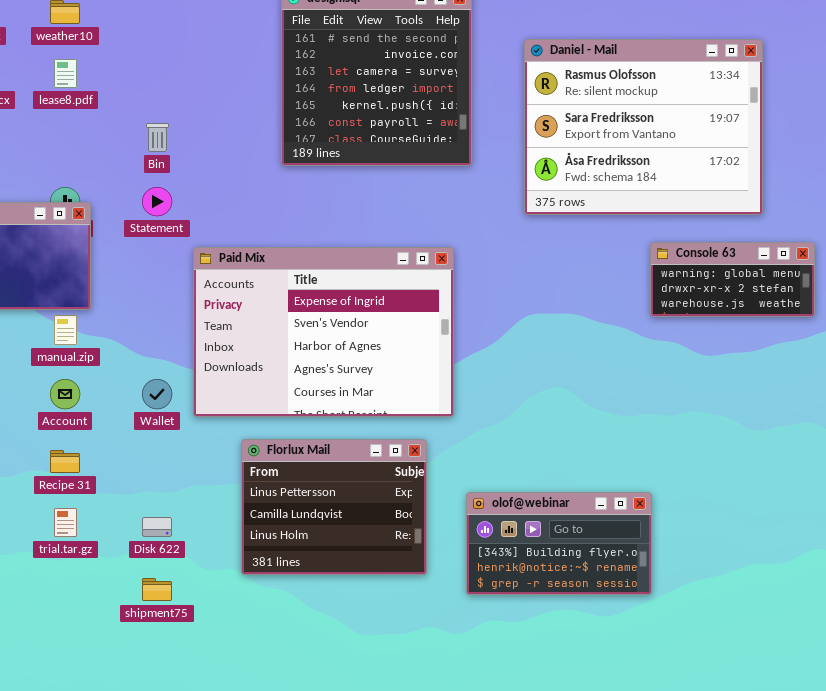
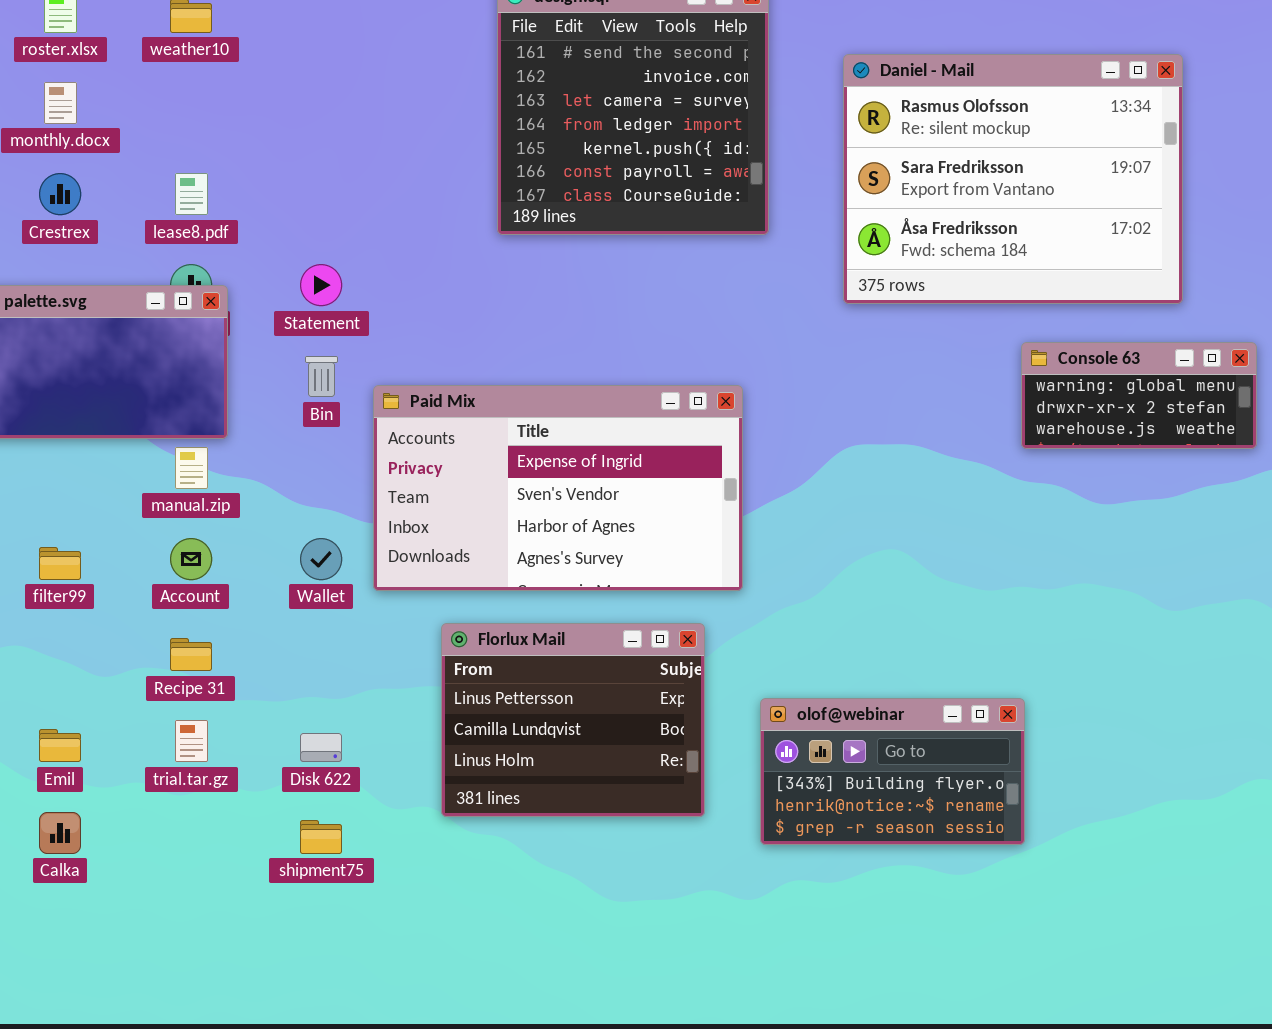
lease8.pdf: [54,59,77,88] -> [175,173,208,215], moved
Bin: [146,123,169,152] -> [305,356,338,397], moved
Paid Mix: [193,247,454,417] -> [373,385,743,591], resized

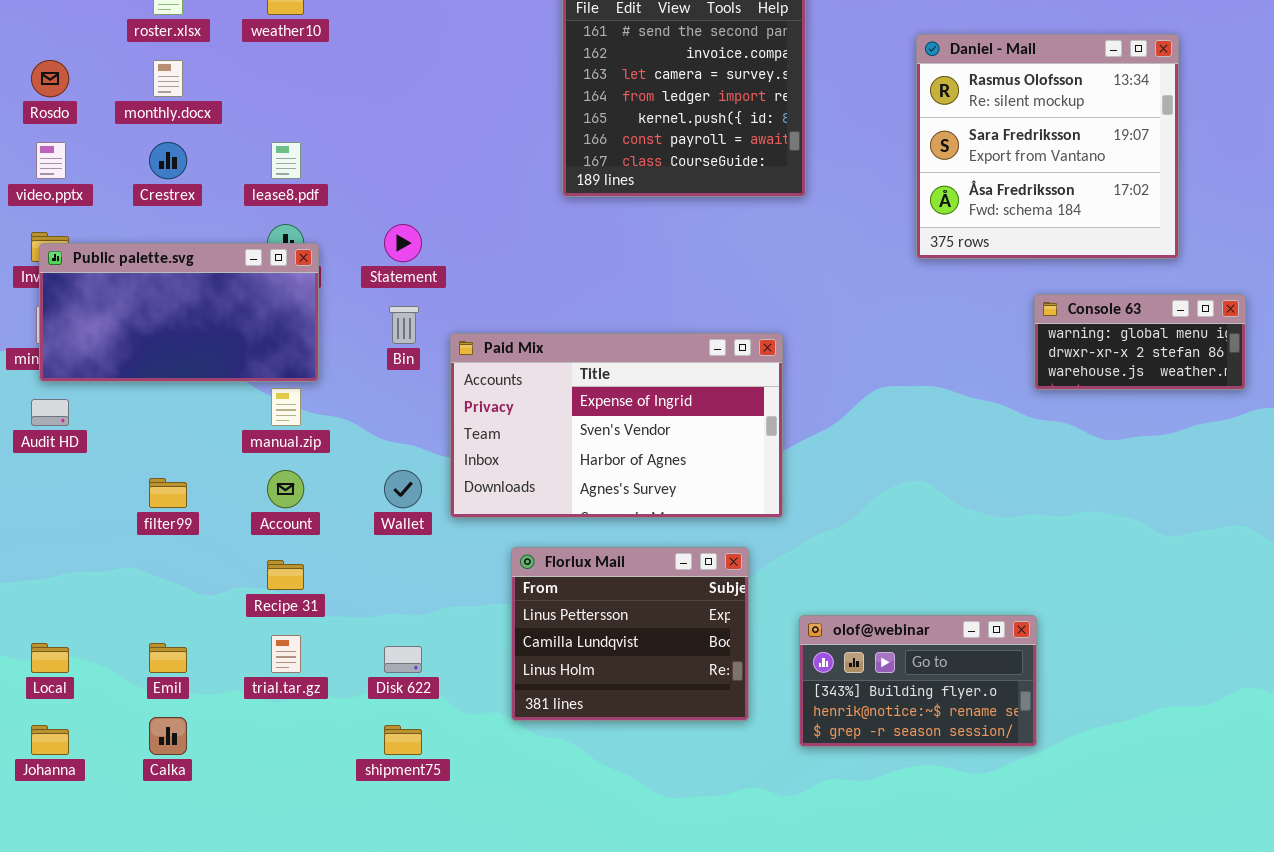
Daniel - Mail: [843,54,1183,304] -> [916,34,1179,259], resized

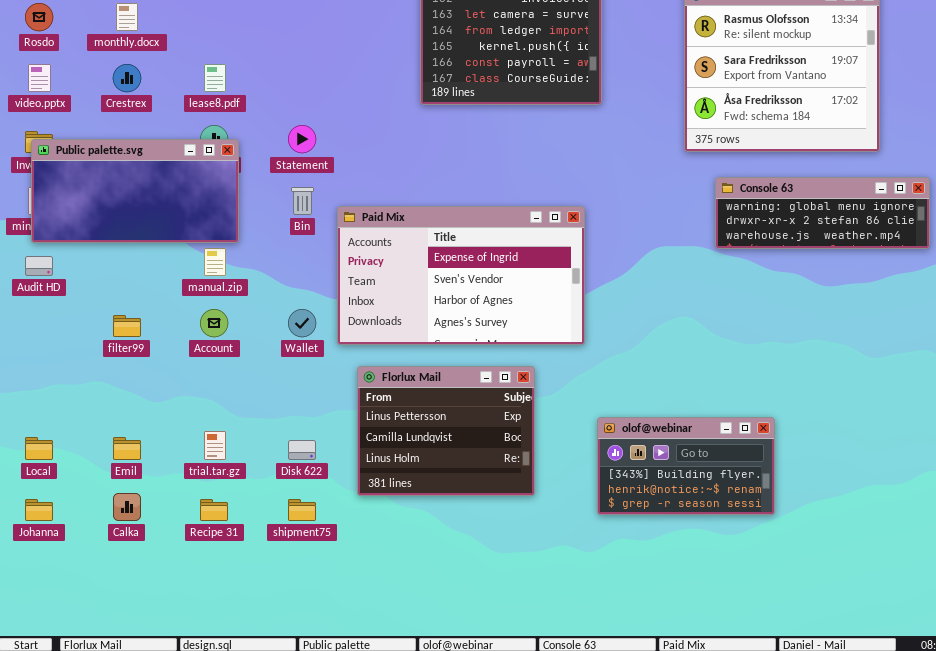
Console 63: [1034,294,1246,390] -> [715,177,930,249], resized
Florlux Mail: [511,547,749,721] -> [357,366,535,496], moved
Recipe 31: [267,560,304,590] -> [200,499,228,521], moved

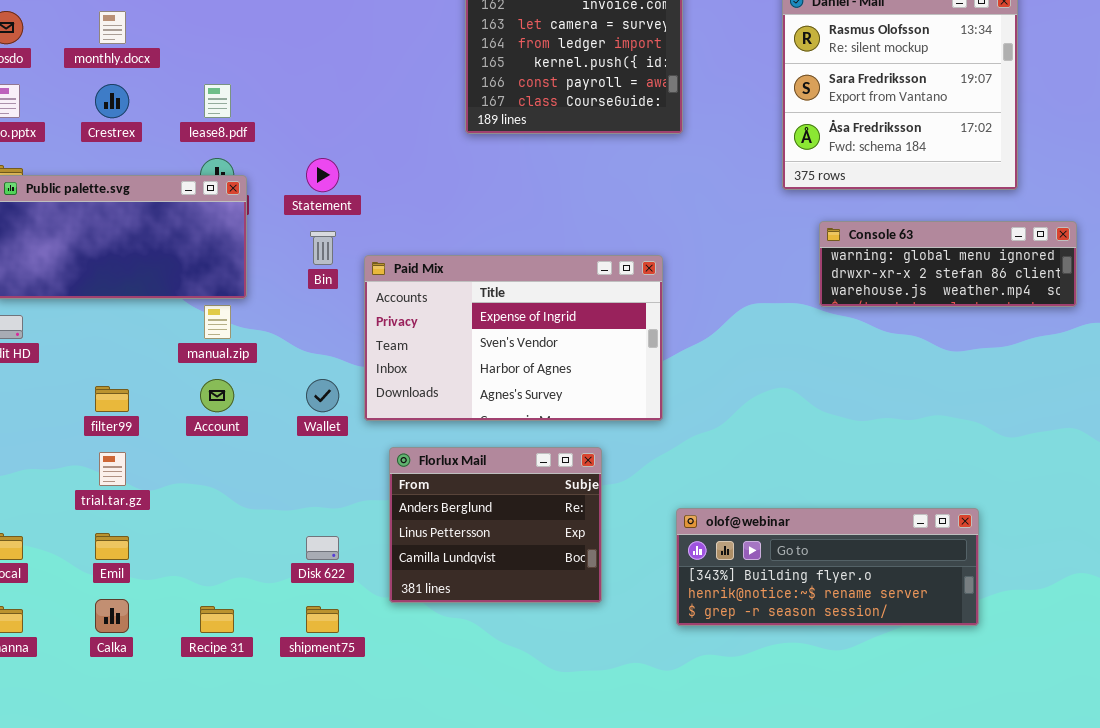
Florlux Mail: [357,366,535,496] -> [389,447,602,603], scrolled up 1 row
olof@webinar: [597,417,775,515] -> [676,508,979,626], resized
trial.tar.gz: [204,431,226,460] -> [99,452,126,486], moved

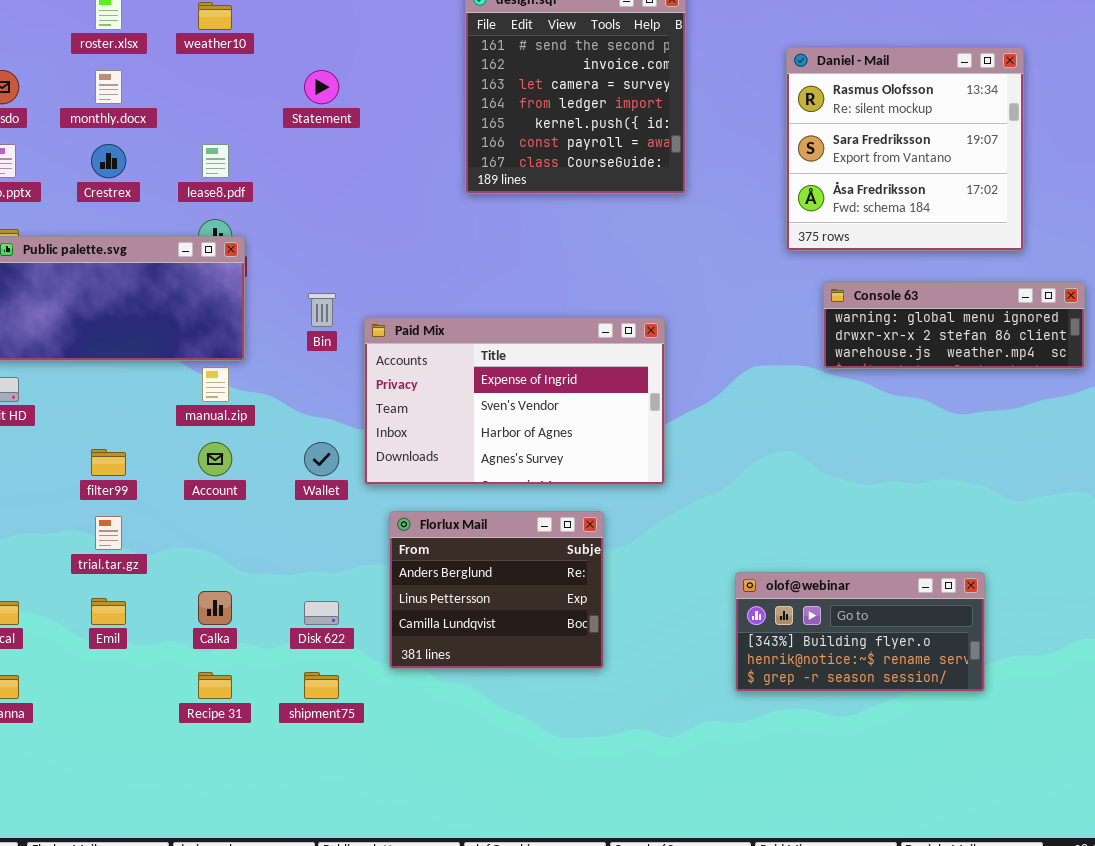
Statement: [306,158,339,192] -> [304,70,339,104], moved
olof@webinar: [676,508,979,626] -> [735,572,985,692], resized
Calka: [95,599,129,633] -> [198,591,232,625], moved

